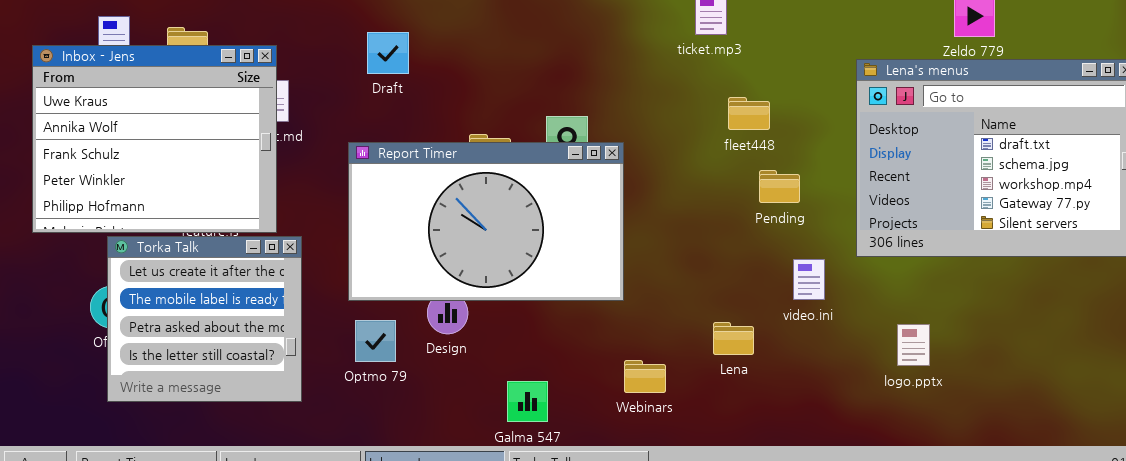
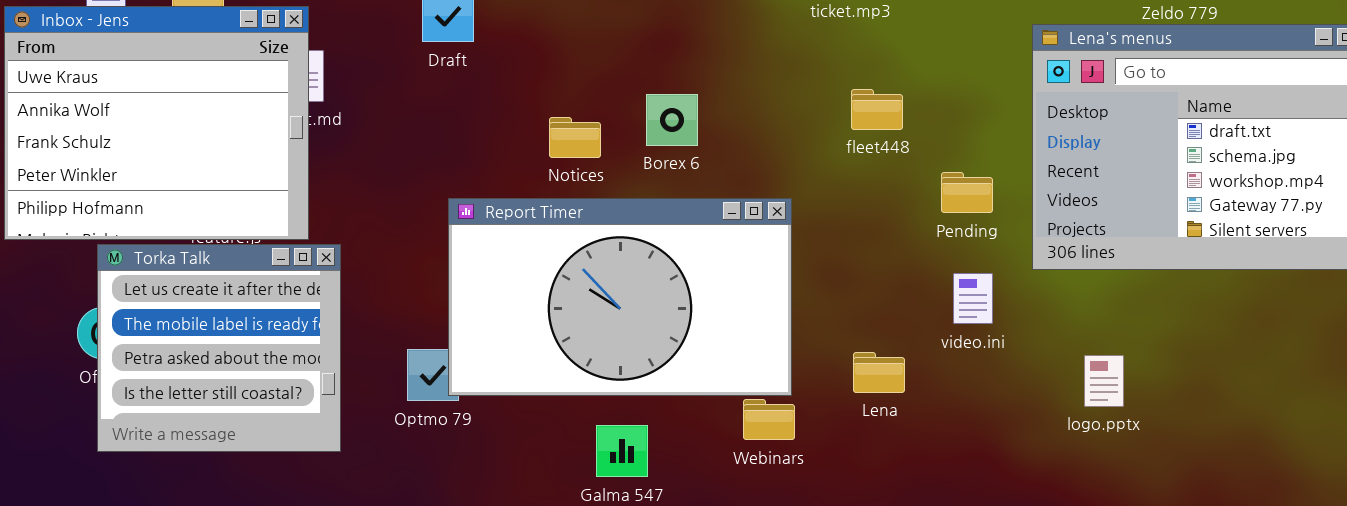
fleet448: [728,97,770,130] -> [851,89,903,130], moved
Report Timer: [348,142,624,301] -> [448,198,792,396], moved
Pending: [759,170,800,203] -> [941,172,993,213], moved

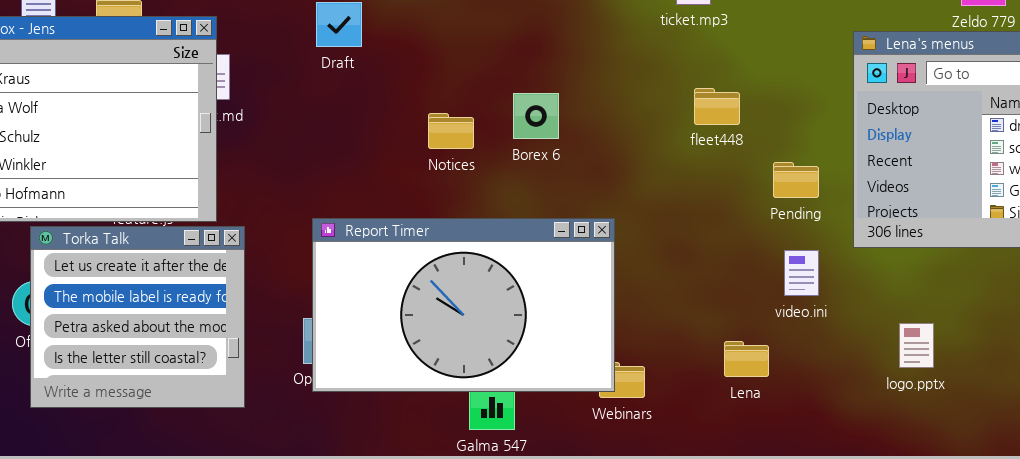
Report Timer: [448,198,792,396] -> [312,218,615,392], moved
Lena: [853,352,905,393] -> [724,341,769,377], moved

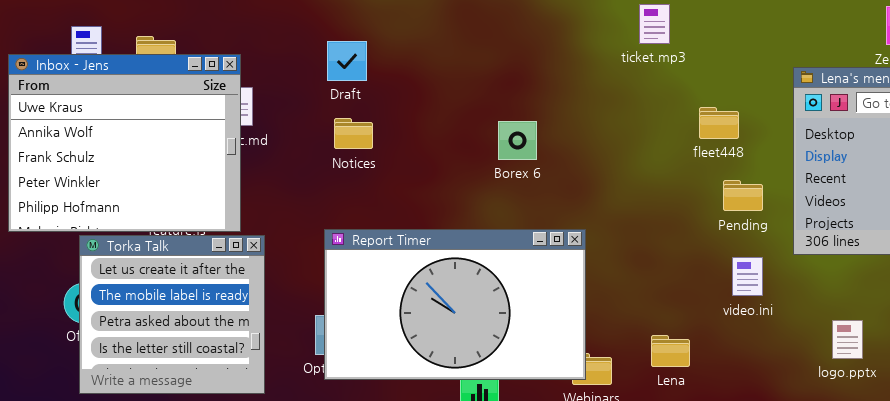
fleet448: [694,88,740,125] -> [699,107,739,139], moved
Notices: [428,113,474,149] -> [334,118,373,149], moved
Lena: [724,341,769,377] -> [651,335,690,367], moved

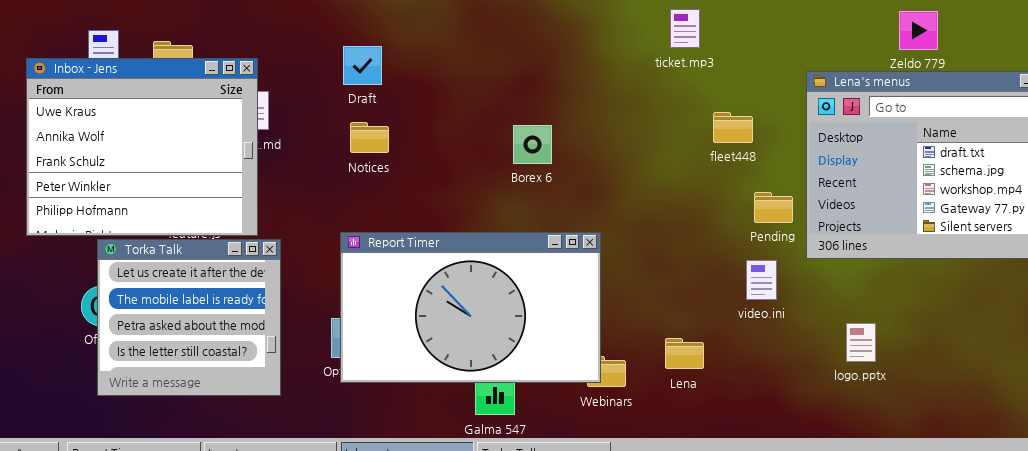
ticket.mp3: [639,4,670,44] -> [670,9,700,48], moved
Pending: [723,180,763,211] -> [754,192,793,223], moved

